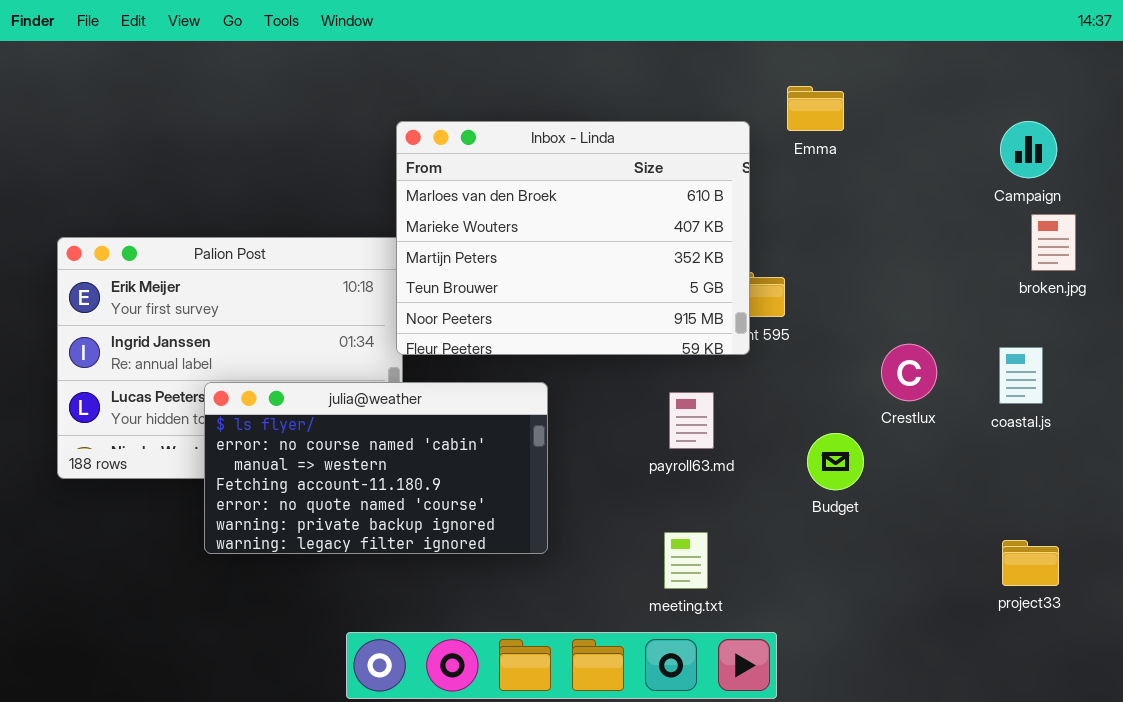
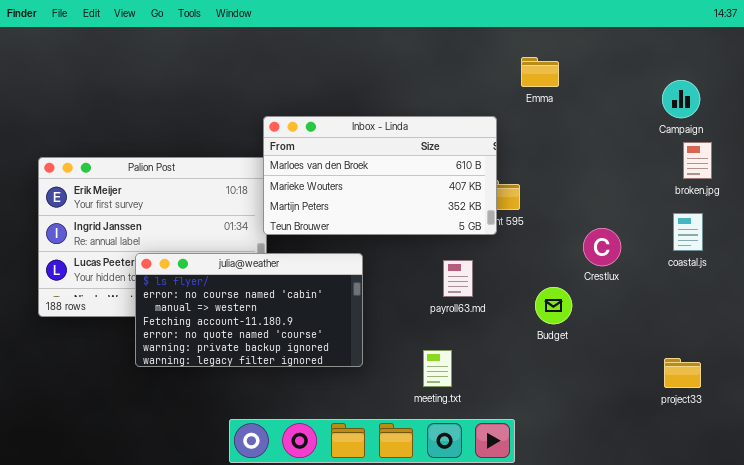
Inbox - Linda: [396,121,750,355] -> [263,116,497,235], resized
coastal.js: [999,347,1043,404] -> [673,213,703,251], moved
meeting.txt: [664,532,708,589] -> [423,350,452,387], moved

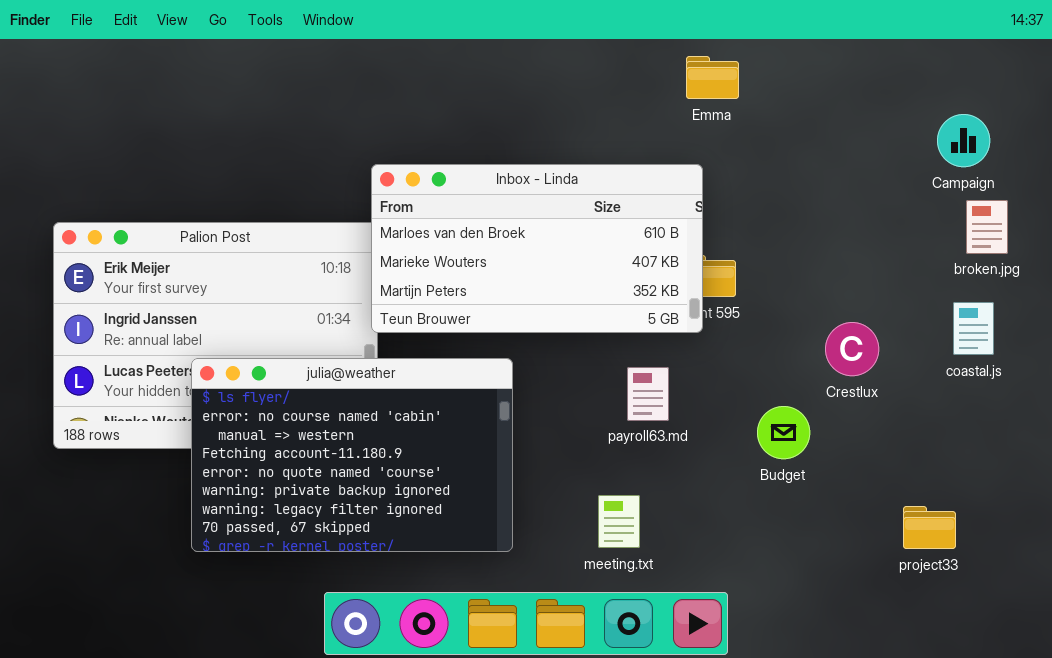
Emma: [521,57,559,87] -> [686,56,739,99], moved
julia@weather: [135,253,363,367] -> [191,358,513,552], resized
project33: [664,358,701,388] -> [903,506,956,549], moved

